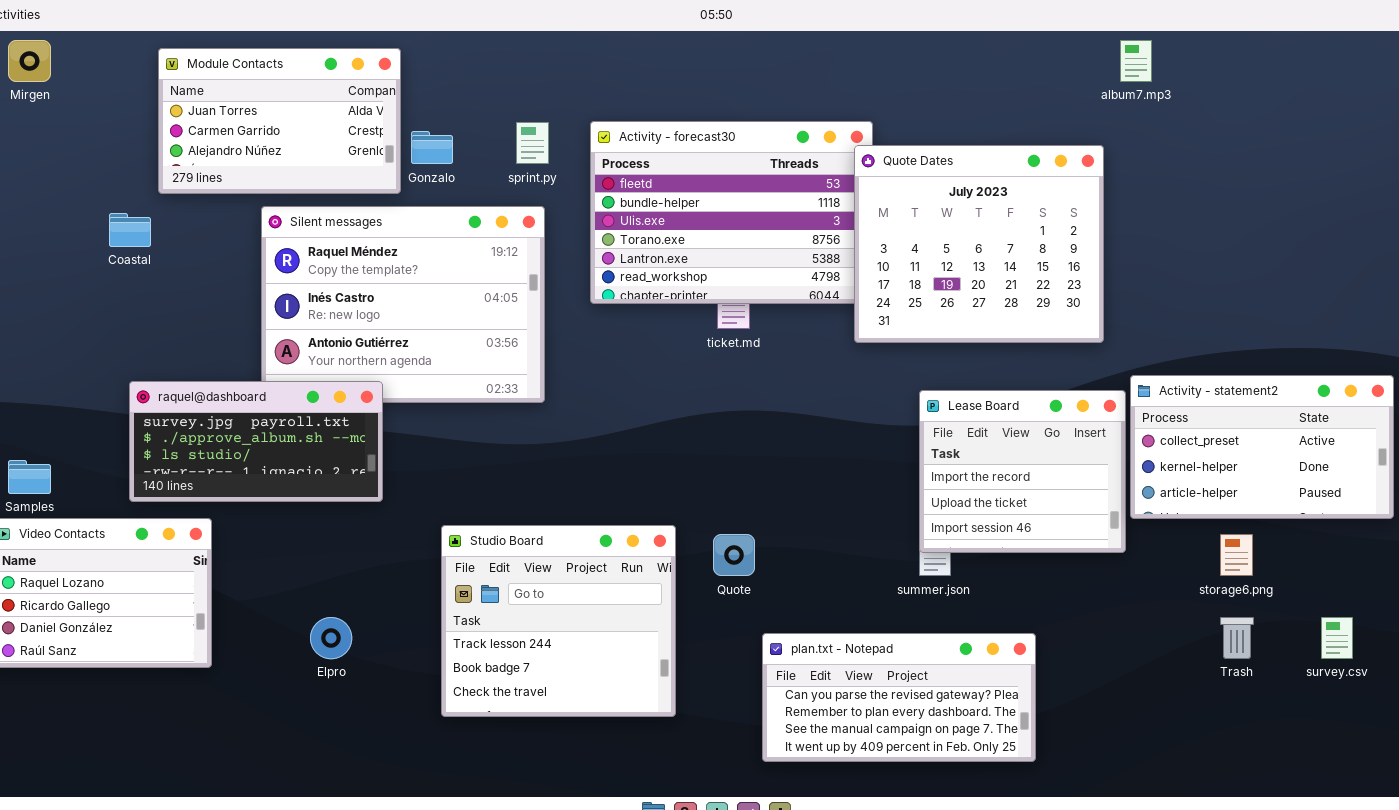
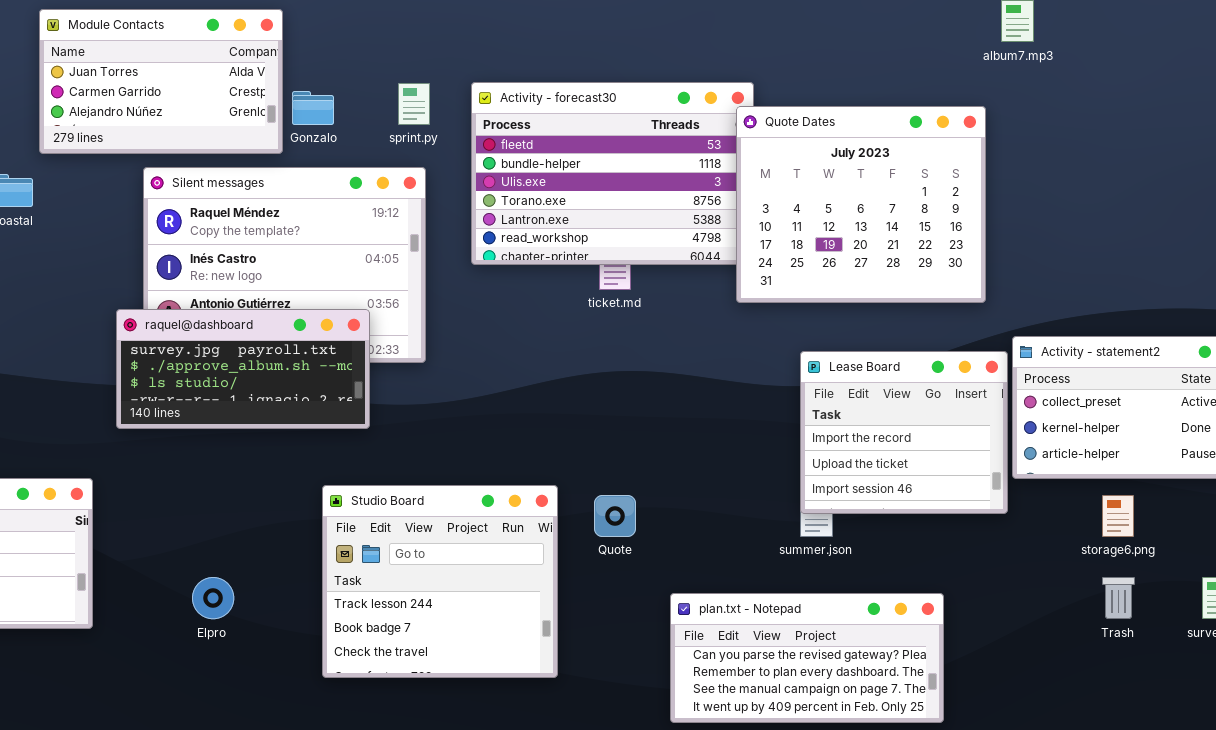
raquel@dashboard: [129,381,383,502] -> [116,309,370,429], moved
plan.txt - Notepad: [762,633,1036,762] -> [670,593,944,723], moved

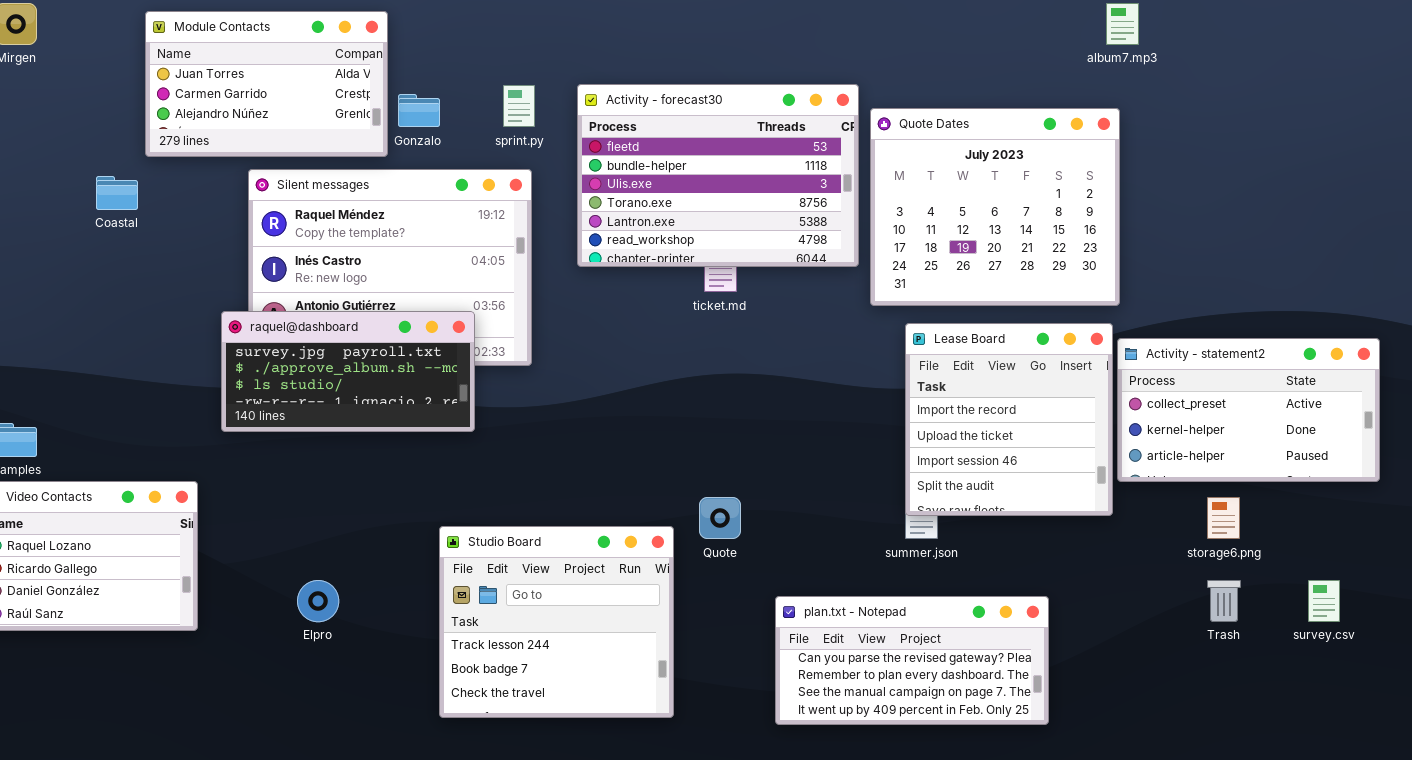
Quote Dates: [736,106,986,303] -> [870,108,1120,306], moved
Lease Board: [800,351,1008,514] -> [905,323,1113,516], resized
Studio Board: [322,485,558,678] -> [439,526,674,718], moved

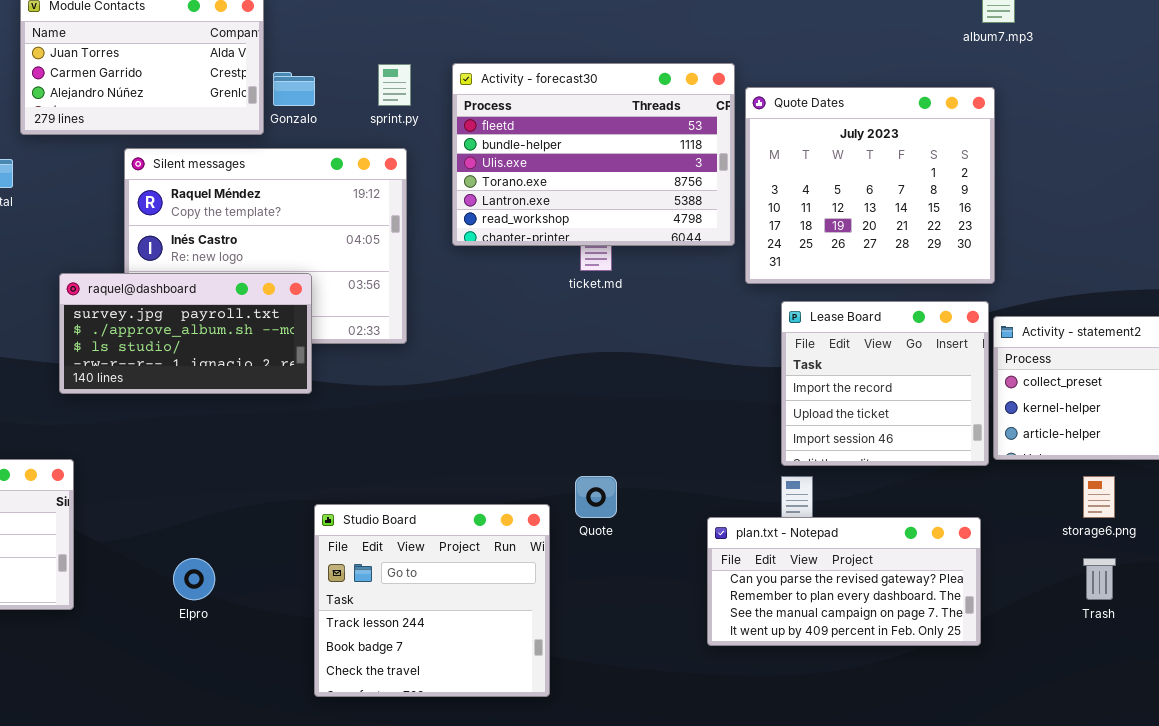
raquel@dashboard: [221,311,475,432] -> [59,273,312,394], moved
Lease Board: [905,323,1113,516] -> [781,301,989,466], resized
plan.txt - Notepad: [775,596,1049,725] -> [707,517,981,646], moved

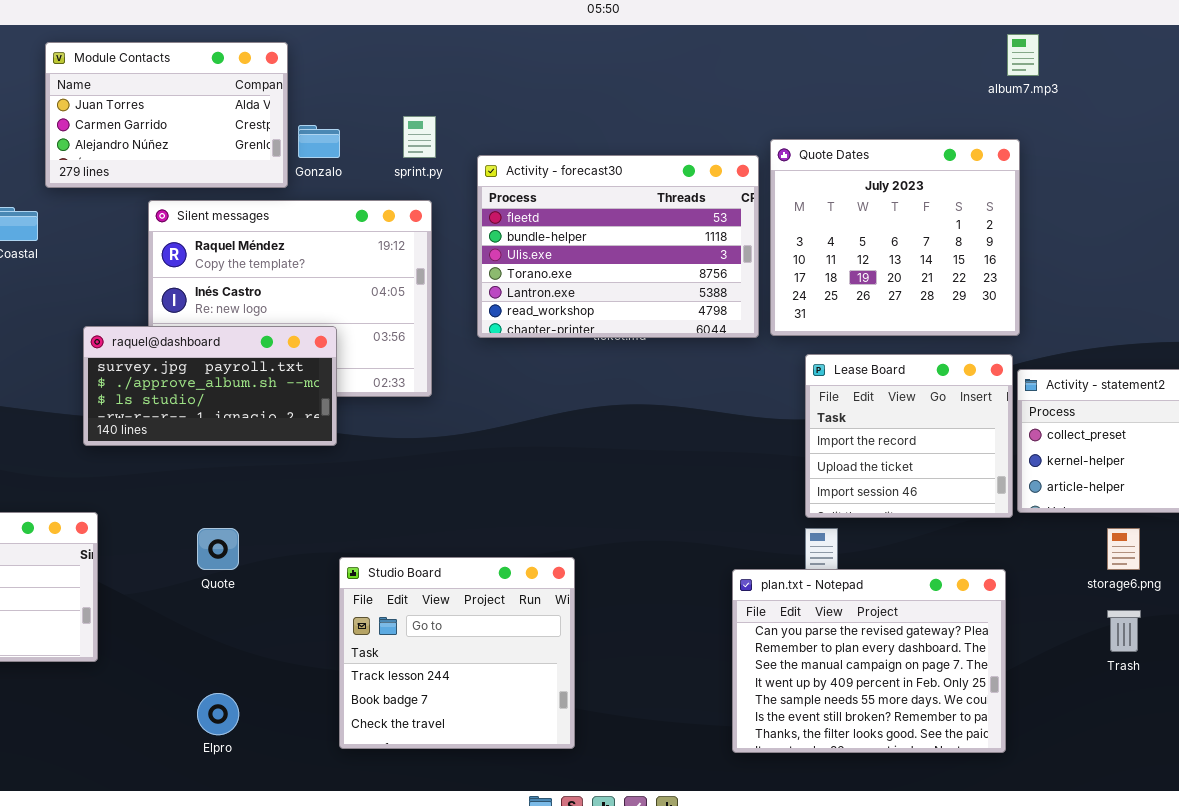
Activity - forecast30: [452,63,735,246] -> [477,155,759,338], moved
Quote: [575,476,617,518] -> [197,528,239,570], moved
plan.txt - Notepad: [707,517,981,646] -> [732,569,1006,753], resized
Elpro: [173,558,215,600] -> [197,693,239,735], moved

